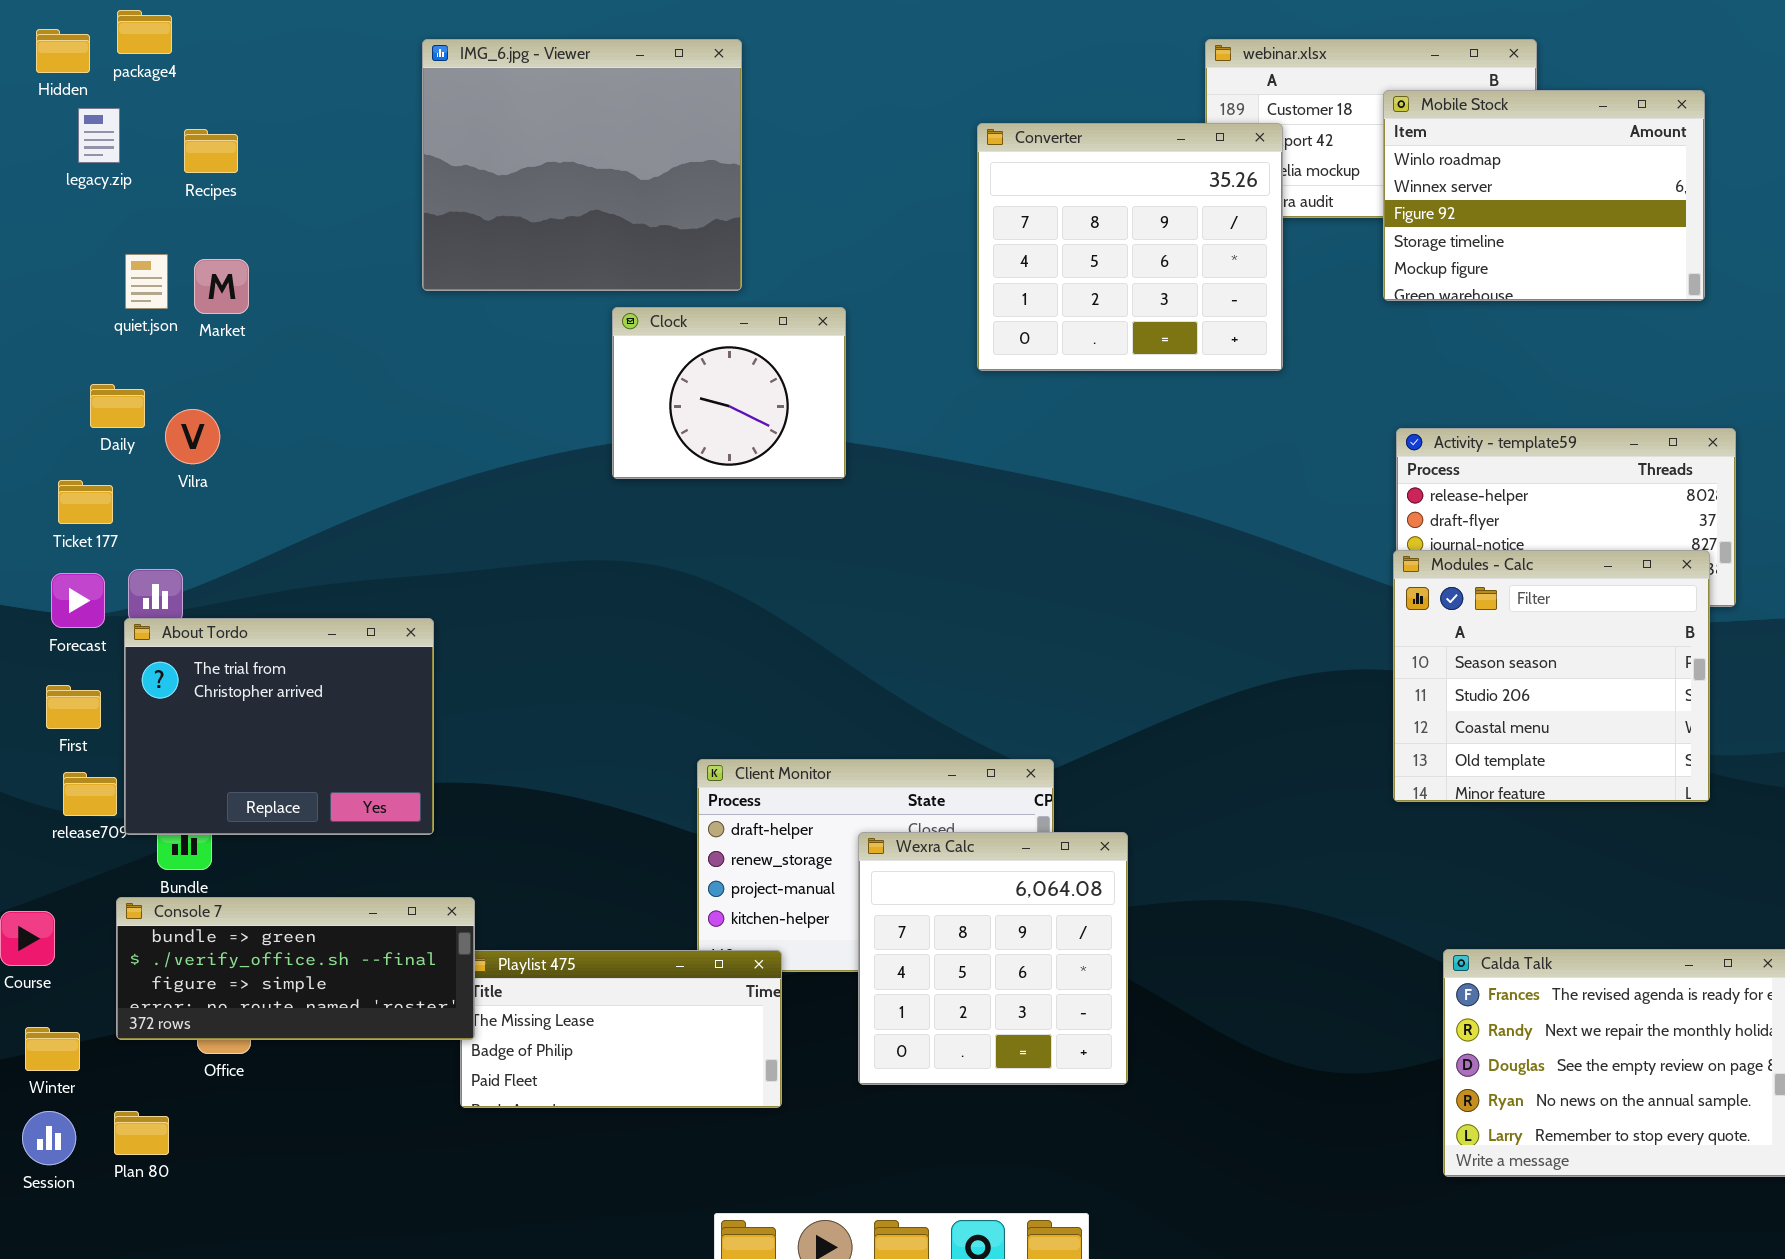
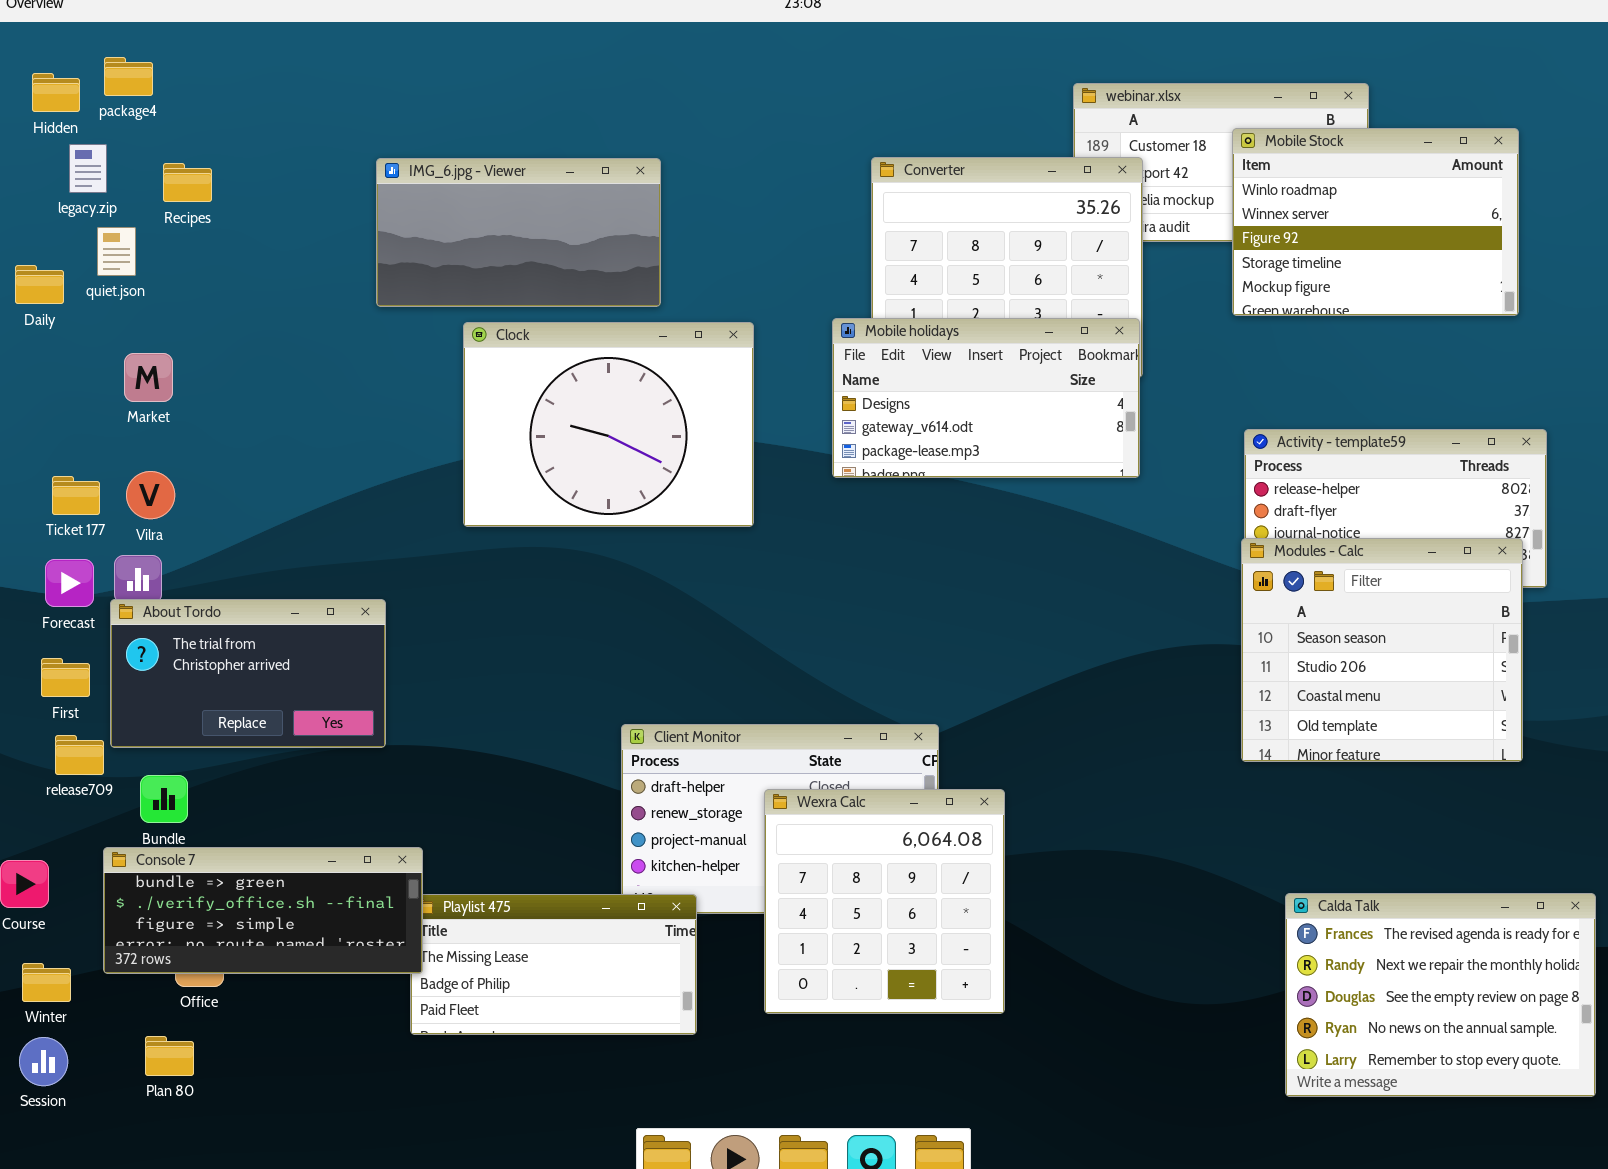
IMG_6.jpg - Viewer: [422,39,742,291] -> [376,158,661,307], resized
quiet.json: [125,254,168,309] -> [97,227,136,276], moved
Market: [194,259,249,314] -> [124,353,173,402], moved
Mobile holidays: none -> [832,318,1140,478], opened
Clock: [612,307,846,479] -> [463,322,754,527], resized
Daily: [90,384,145,428] -> [15,265,64,304], moved
Vilra: [165,409,220,464] -> [126,471,175,519], moved
About Tordo: [124,618,434,835] -> [110,599,386,748], resized
Plan 80: [114,1111,169,1155] -> [145,1036,194,1076], moved

